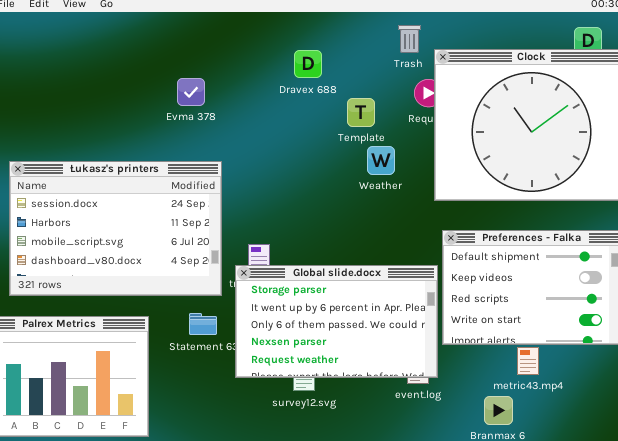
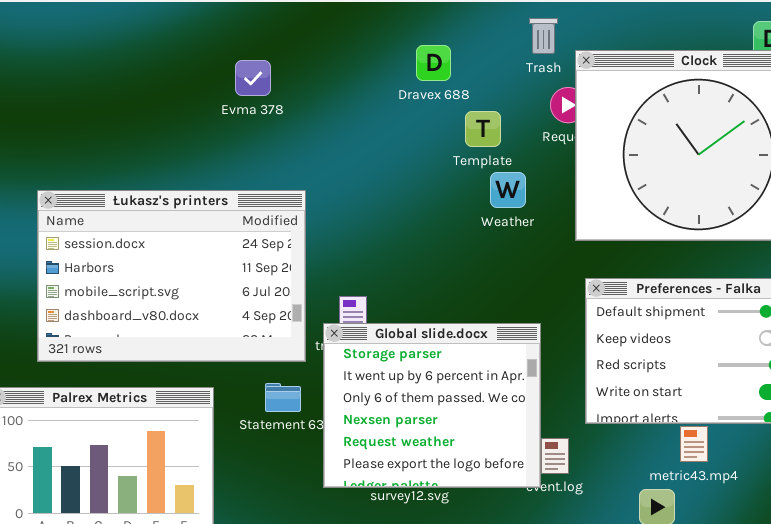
Dravex 688: [294,50,322,78] -> [416,45,451,81], moved
Evma 378: [177,78,205,106] -> [235,60,271,96], moved
Global slide.docx: [235,265,438,378] -> [323,323,541,488], resized

